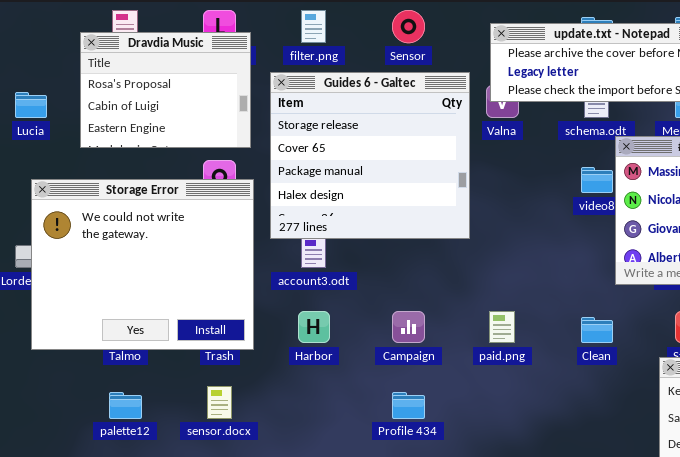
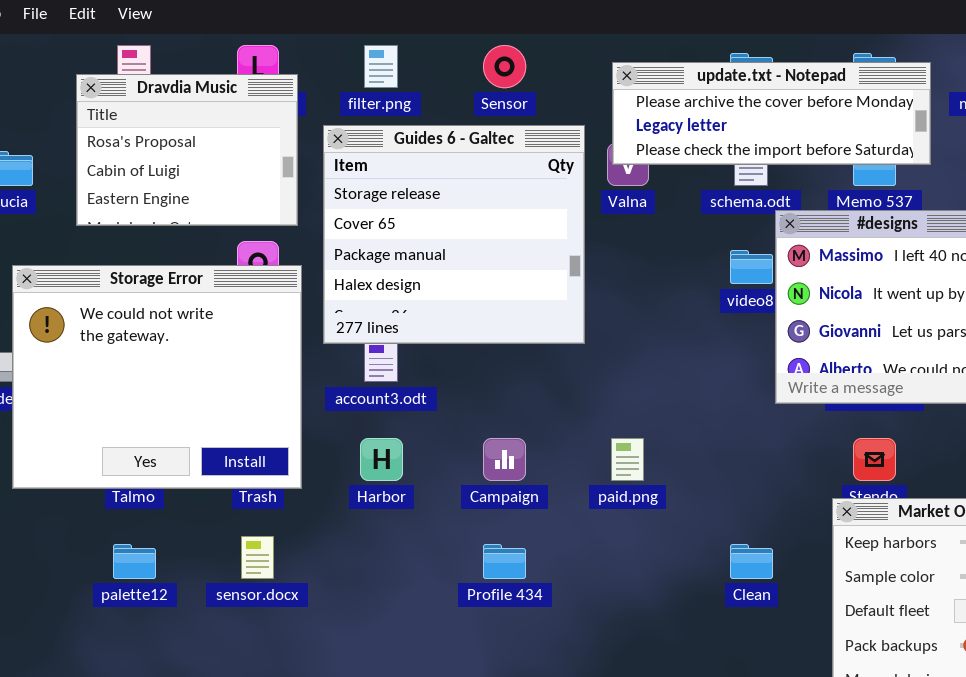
Clean: [581,317,613,343] -> [730,544,773,579], moved

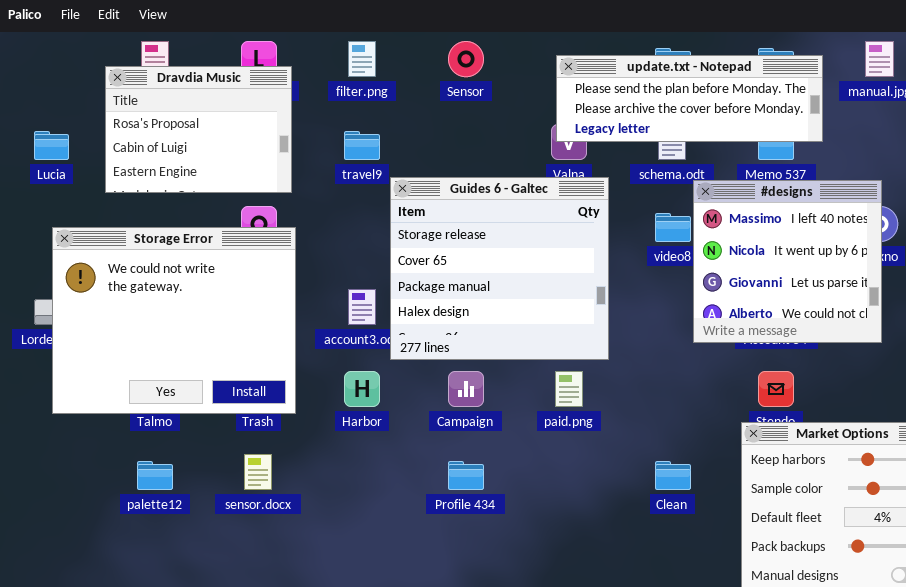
update.txt - Notepad: [612,62,931,165] -> [556,55,823,142], scrolled up 1 row
Guides 6 - Galtec: [323,125,585,344] -> [390,177,609,360], moved

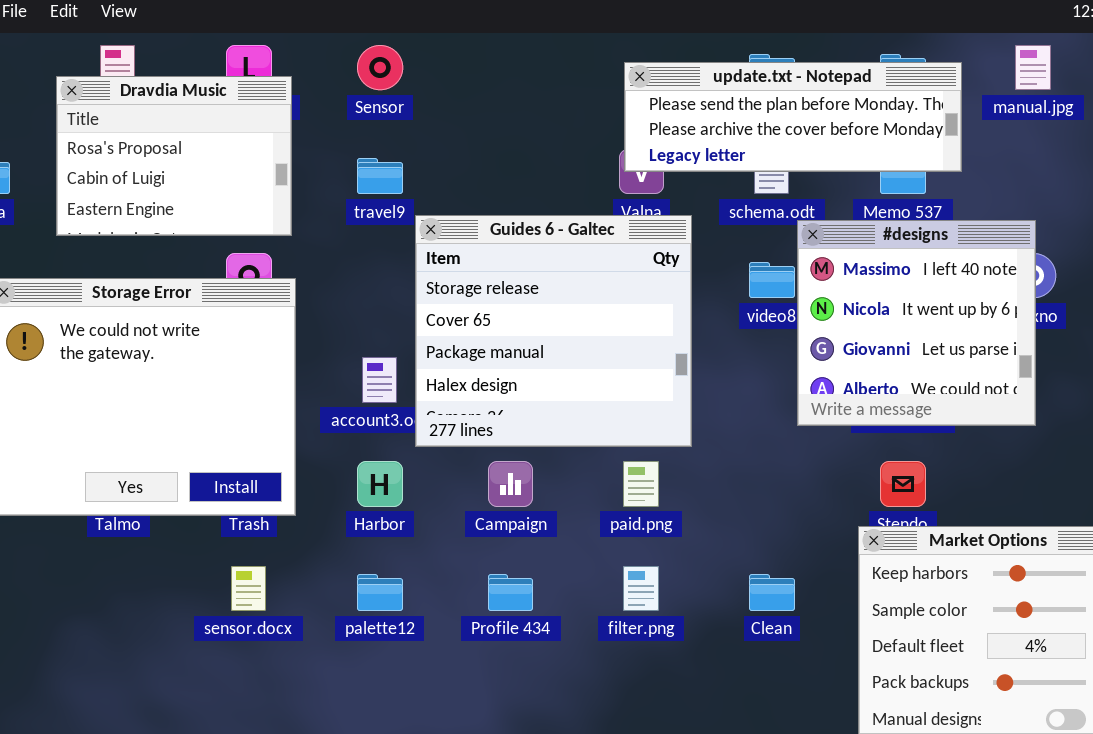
filter.png: [348,41,376,77] -> [623,566,659,611], moved
Sensor: [448,41,484,77] -> [357,45,403,90], moved
palette12: [137,461,173,490] -> [357,574,403,611], moved

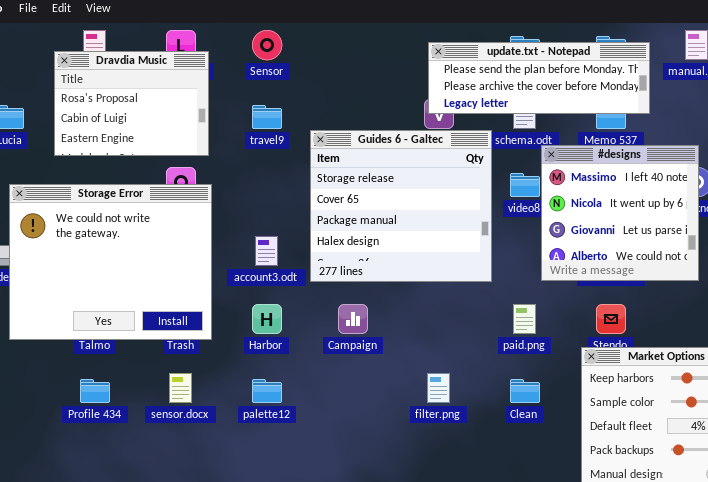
Guides 6 - Galtec: [415,215,692,447] -> [310,130,492,282], moved
paid.png: [623,461,659,507] -> [513,304,536,334], moved
Profile 434: [488,574,533,611] -> [80,379,110,403], moved

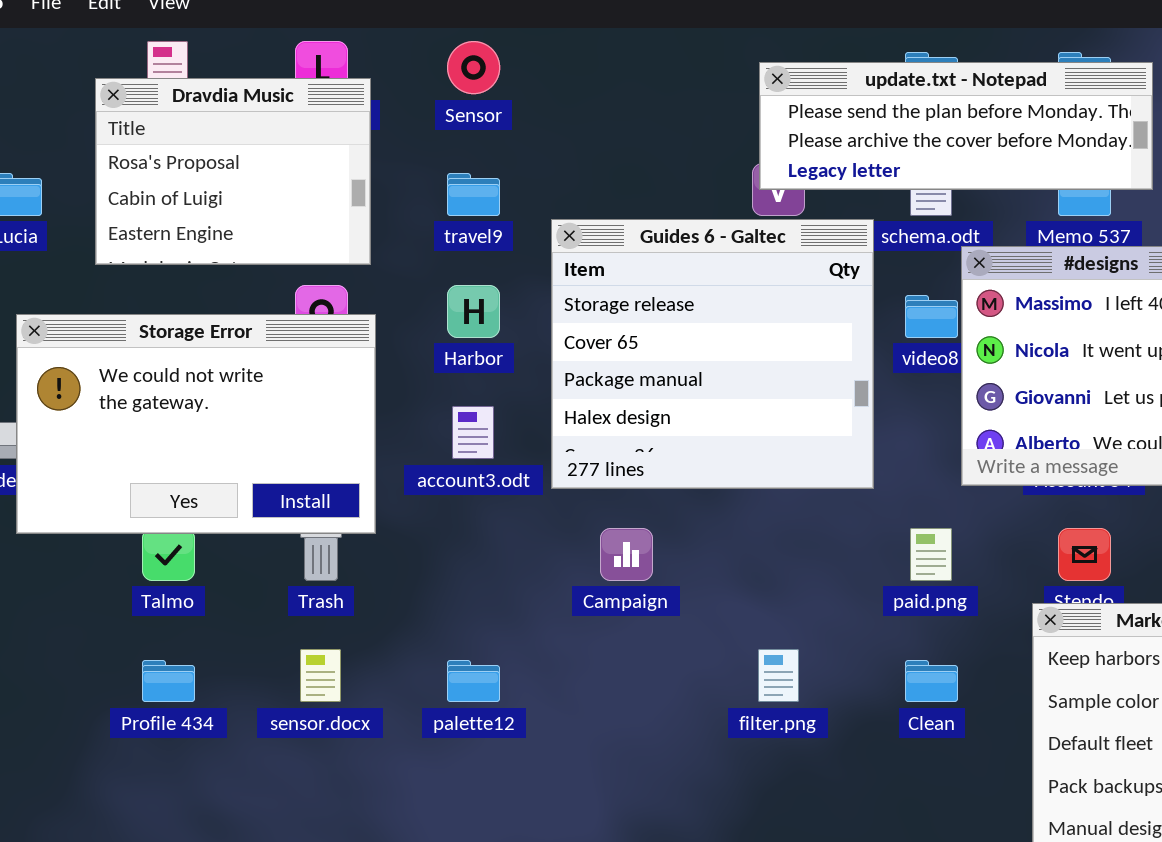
Storage Error: [9,184,212,340] -> [16,314,376,534], resized
Harbor: [252,304,282,334] -> [447,285,500,338], moved

